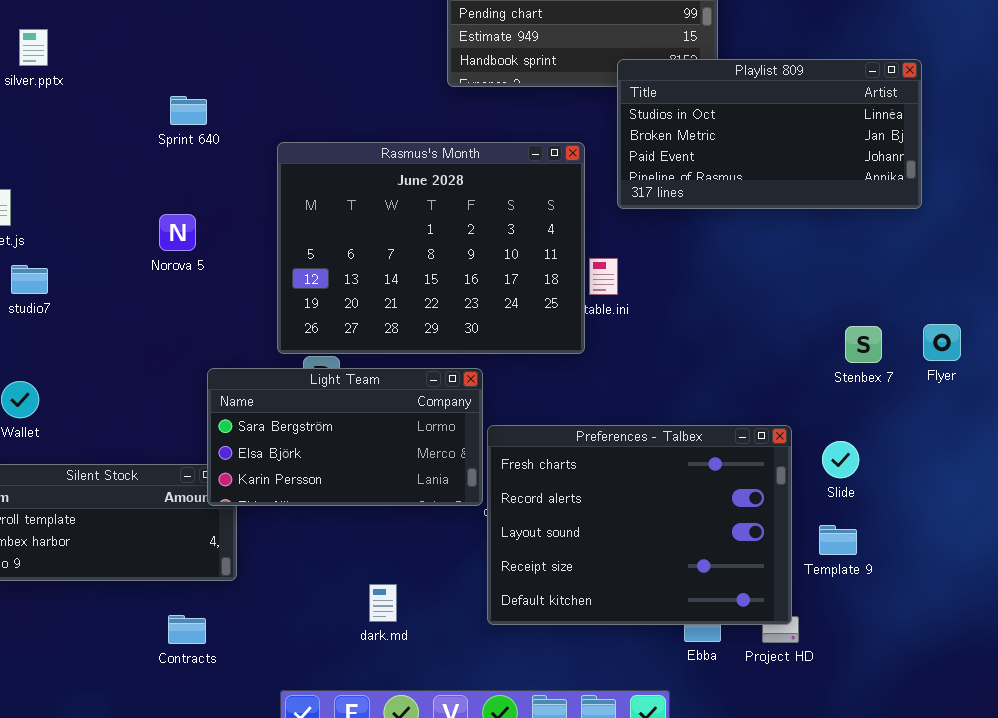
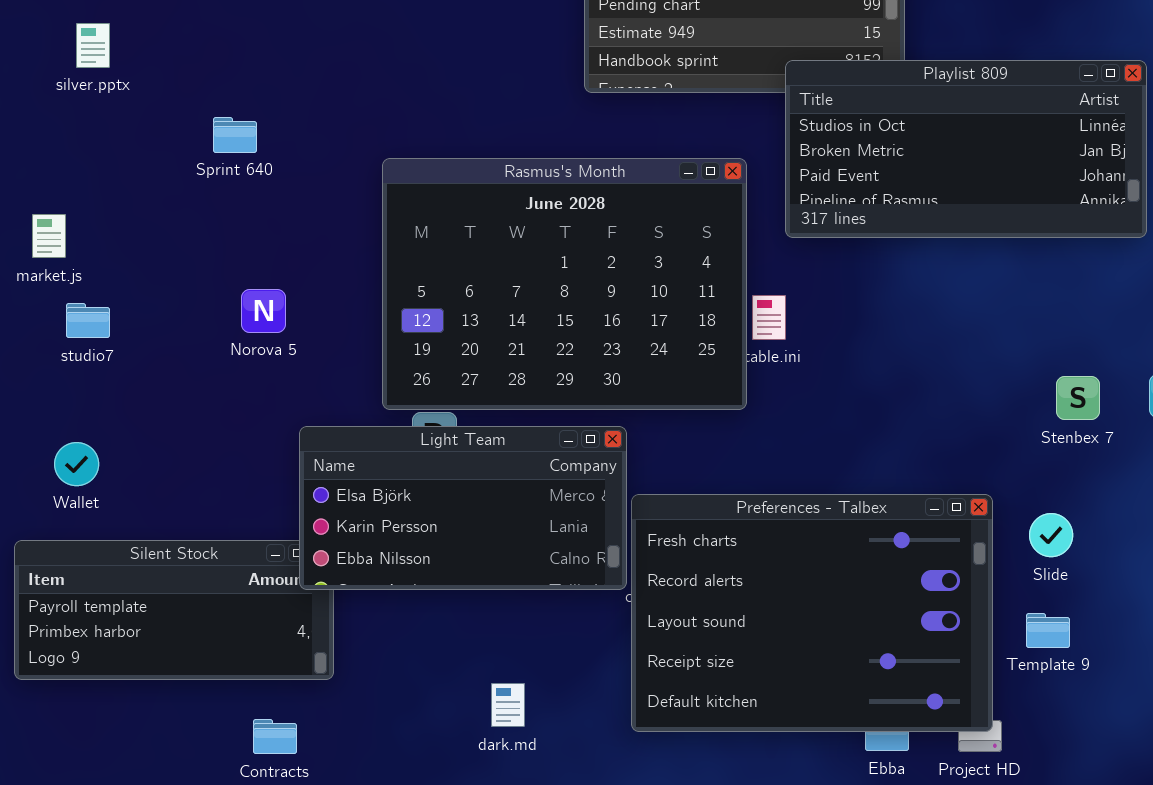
Sprint 640: [170,96,207,125] -> [213,117,257,153], moved
Norova 5: [159,214,196,251] -> [241,289,286,333], moved
Light Team: [207,368,483,506] -> [299,426,627,590], scrolled down 1 row

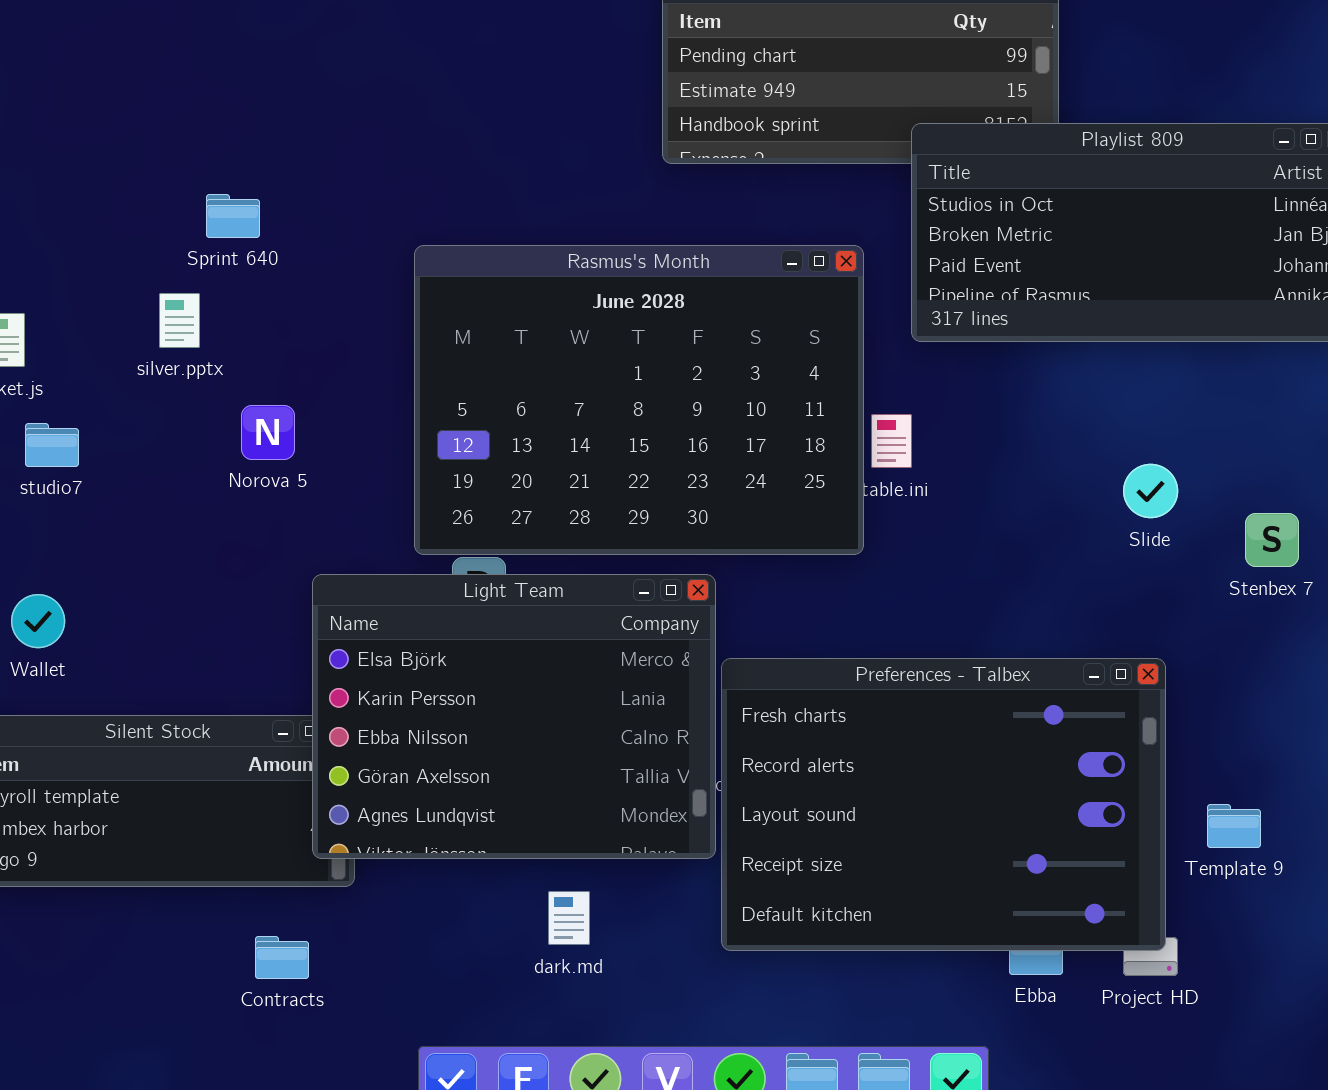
silver.pptx: [76,23,110,68] -> [159,293,200,348], moved
Light Team: [299,426,627,590] -> [312,574,716,859], resized
Slide: [1029,513,1073,557] -> [1123,464,1178,518], moved

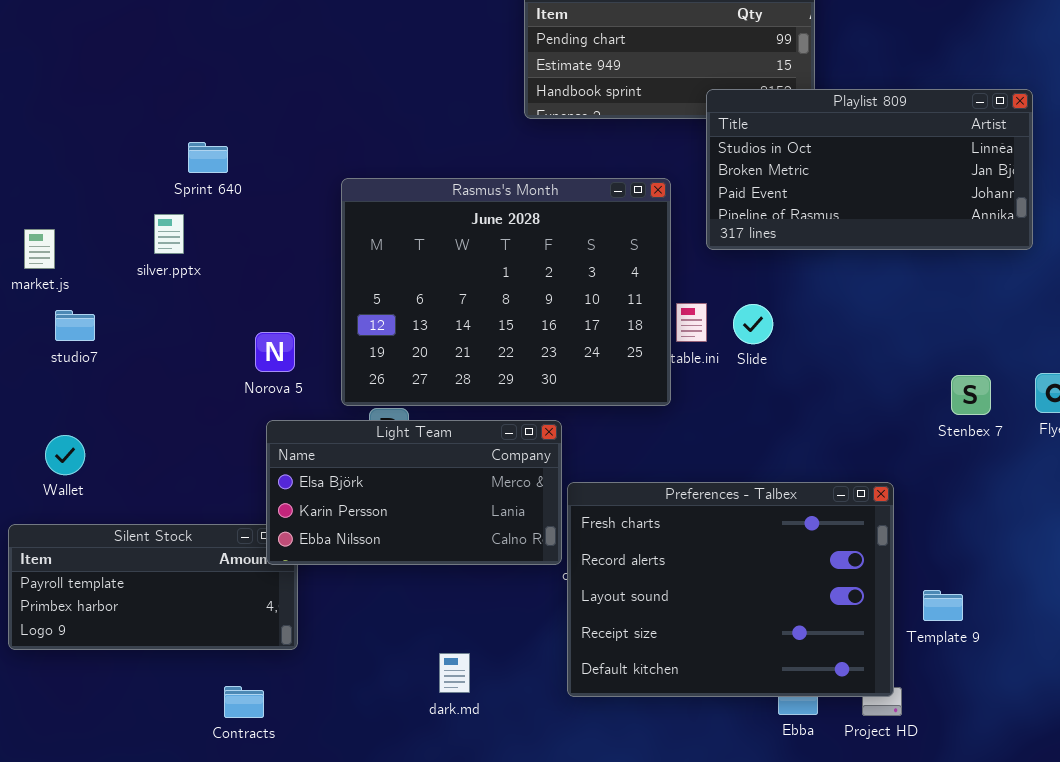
Norova 5: [241,405,295,460] -> [255,332,295,372], moved
Slide: [1123,464,1178,518] -> [733,304,773,344], moved
Light Team: [312,574,716,859] -> [266,420,562,565], resized

